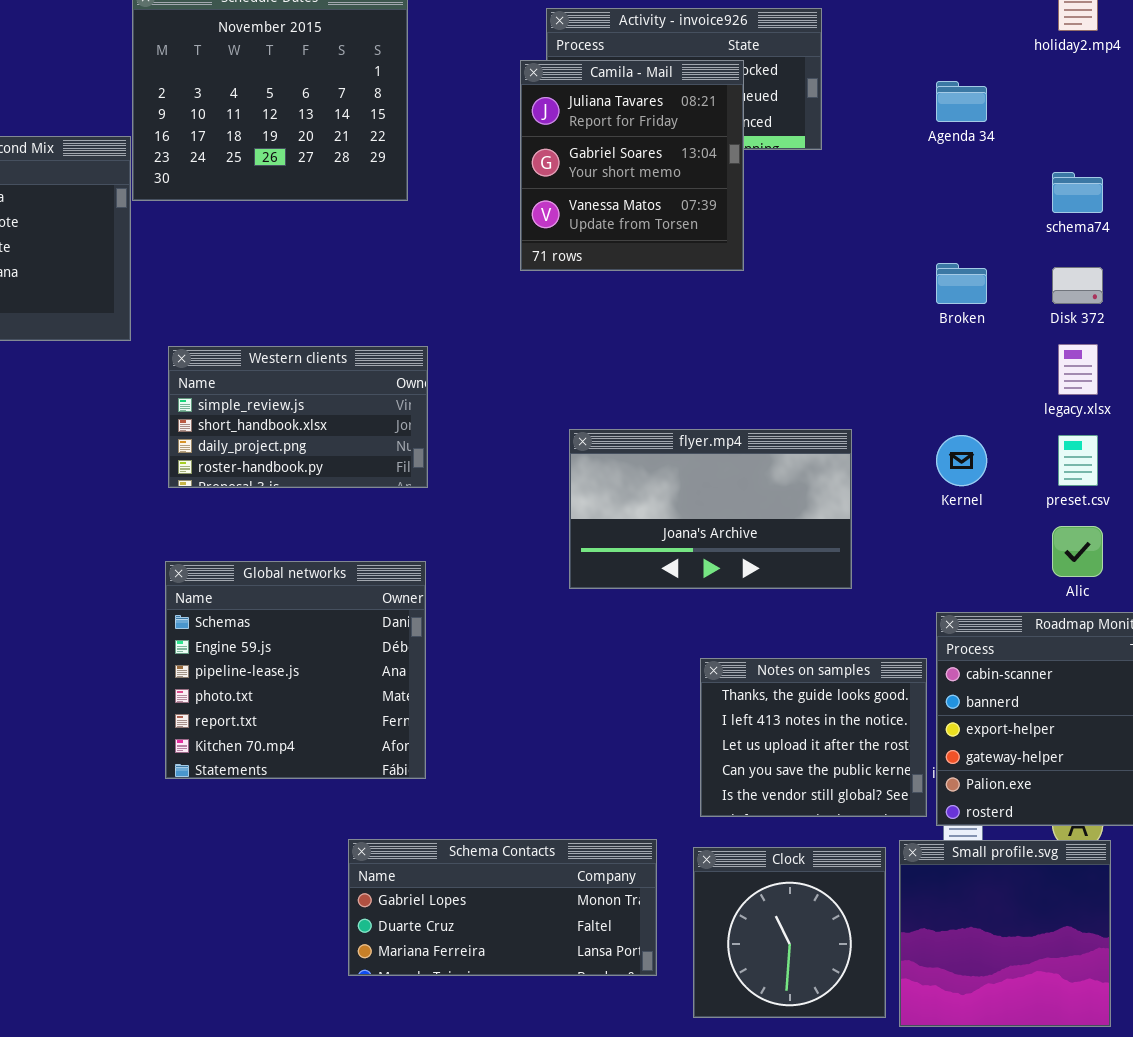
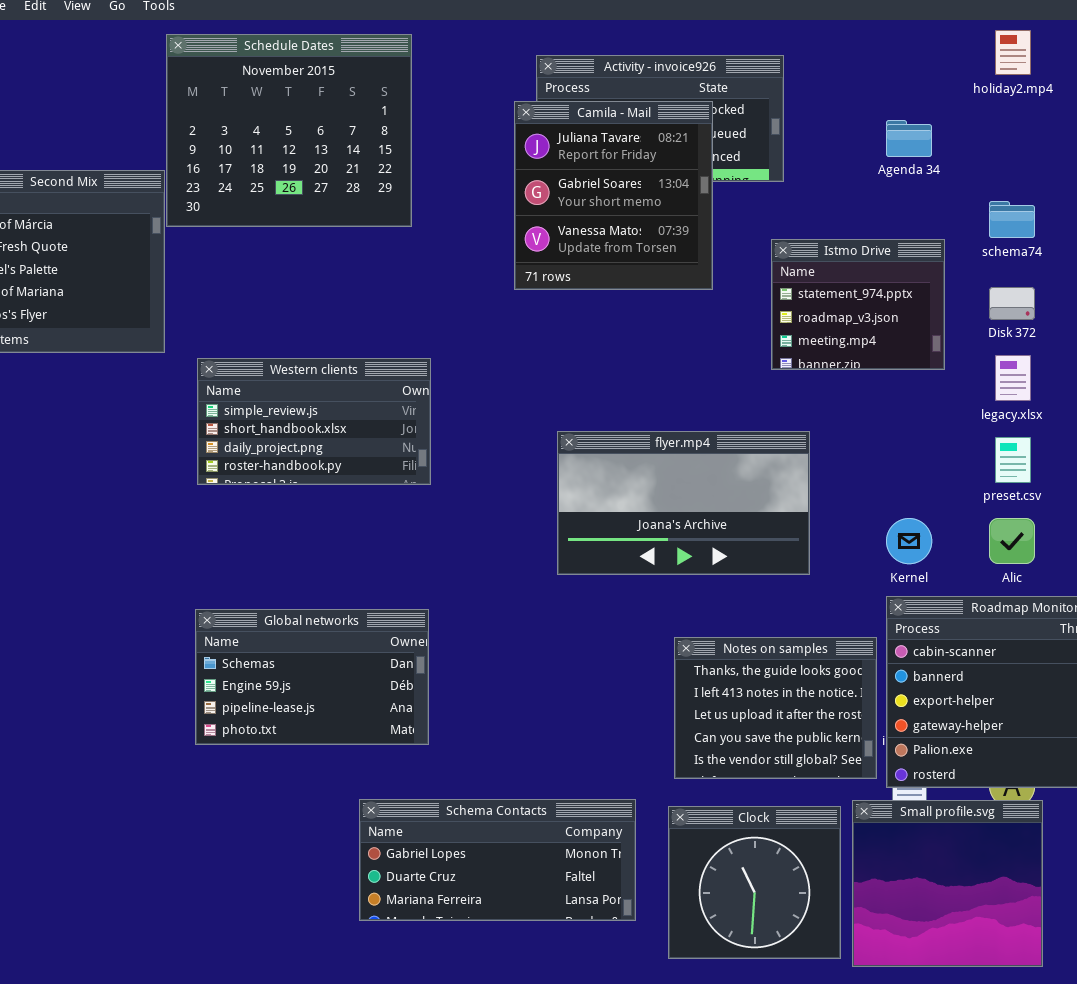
Istmo Drive: none -> [771,239,945,370], opened
Kernel: [936,435,987,486] -> [886,518,932,564], moved
Global networks: [165,561,426,779] -> [195,609,429,745], resized

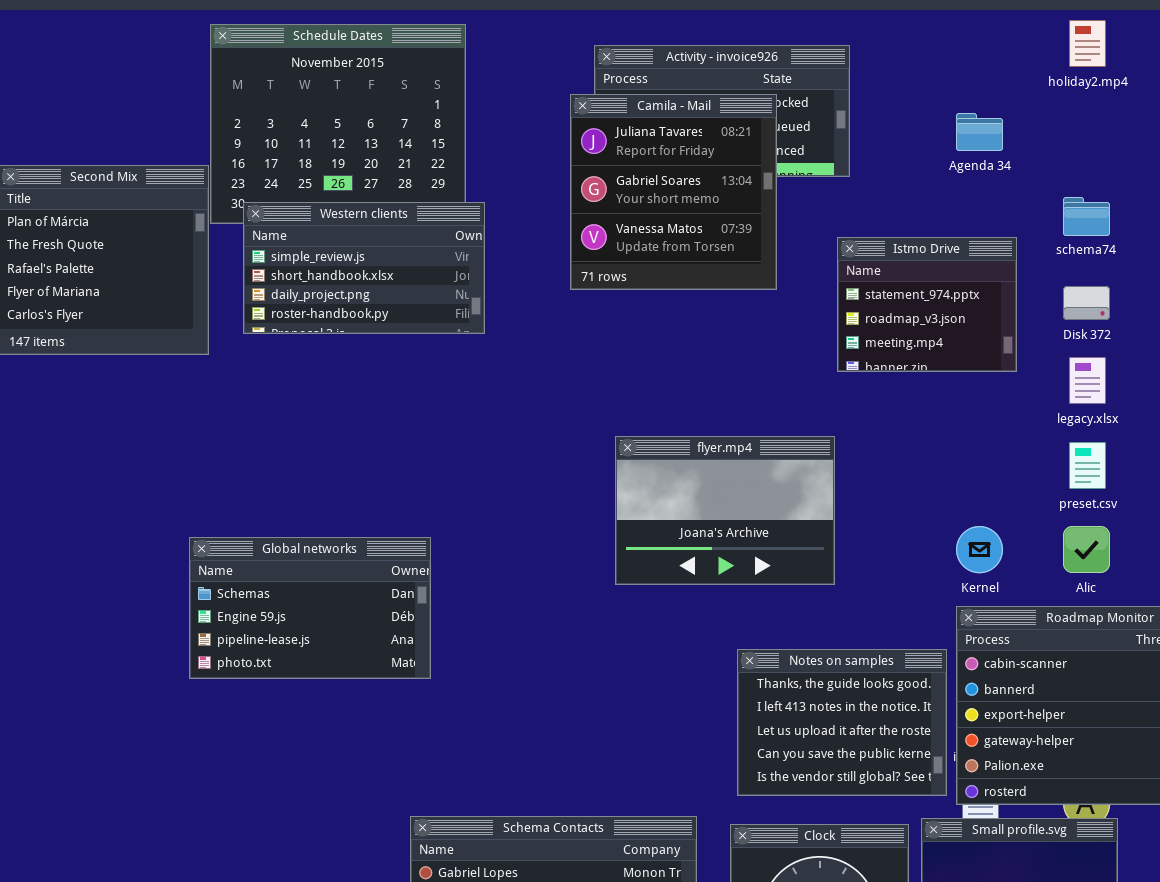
Western clients: [197,358,431,485] -> [243,202,485,334], moved
flyer.mp4: [557,431,810,575] -> [615,436,835,585], resized
Global networks: [195,609,429,745] -> [189,537,431,679], moved

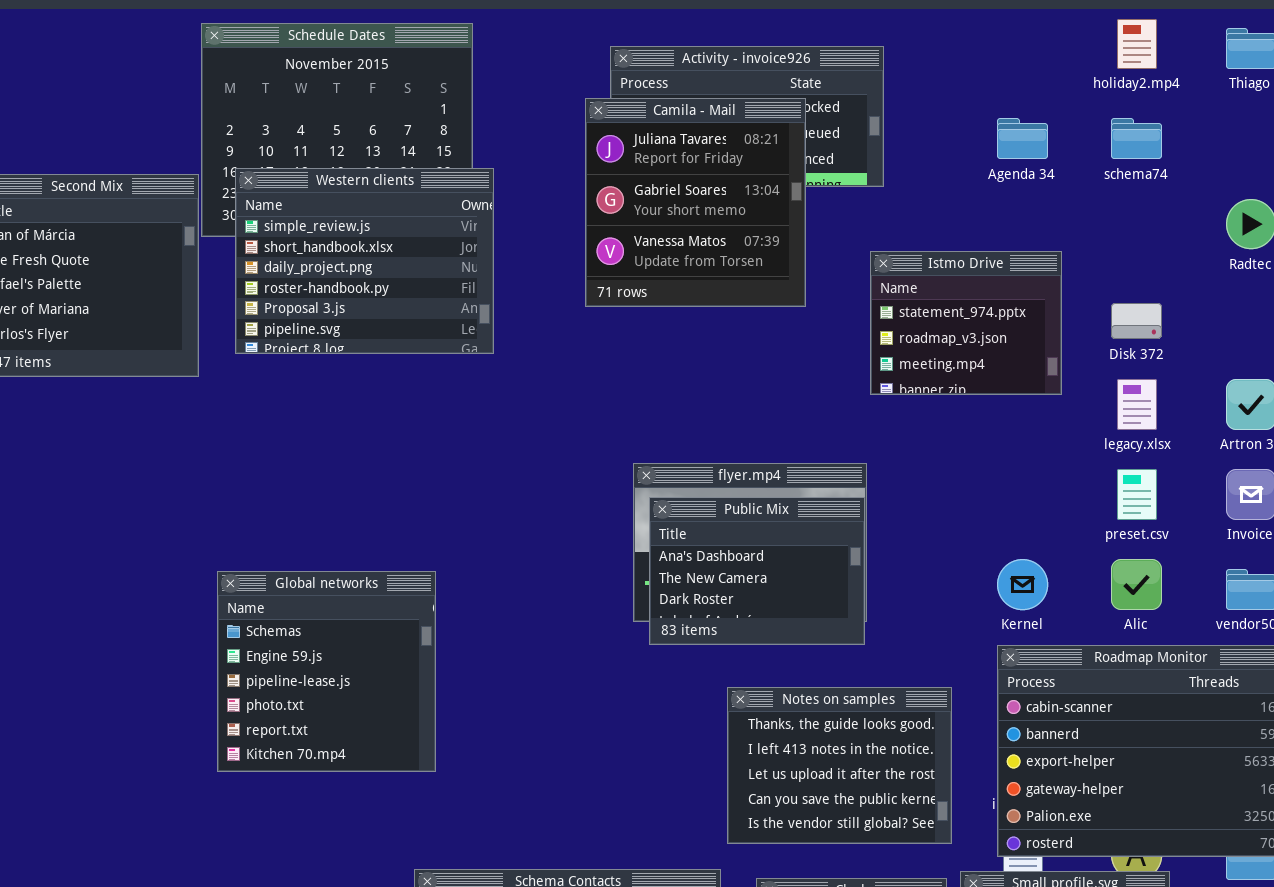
schema74: [1063,197,1110,236] -> [1111,118,1162,159], moved
Western clients: [243,202,485,334] -> [235,168,494,354], resized
Public Mix: none -> [649,497,865,645], opened
Global networks: [189,537,431,679] -> [217,571,436,772], resized
Notes on samples: [737,649,947,796] -> [727,687,952,844], moved

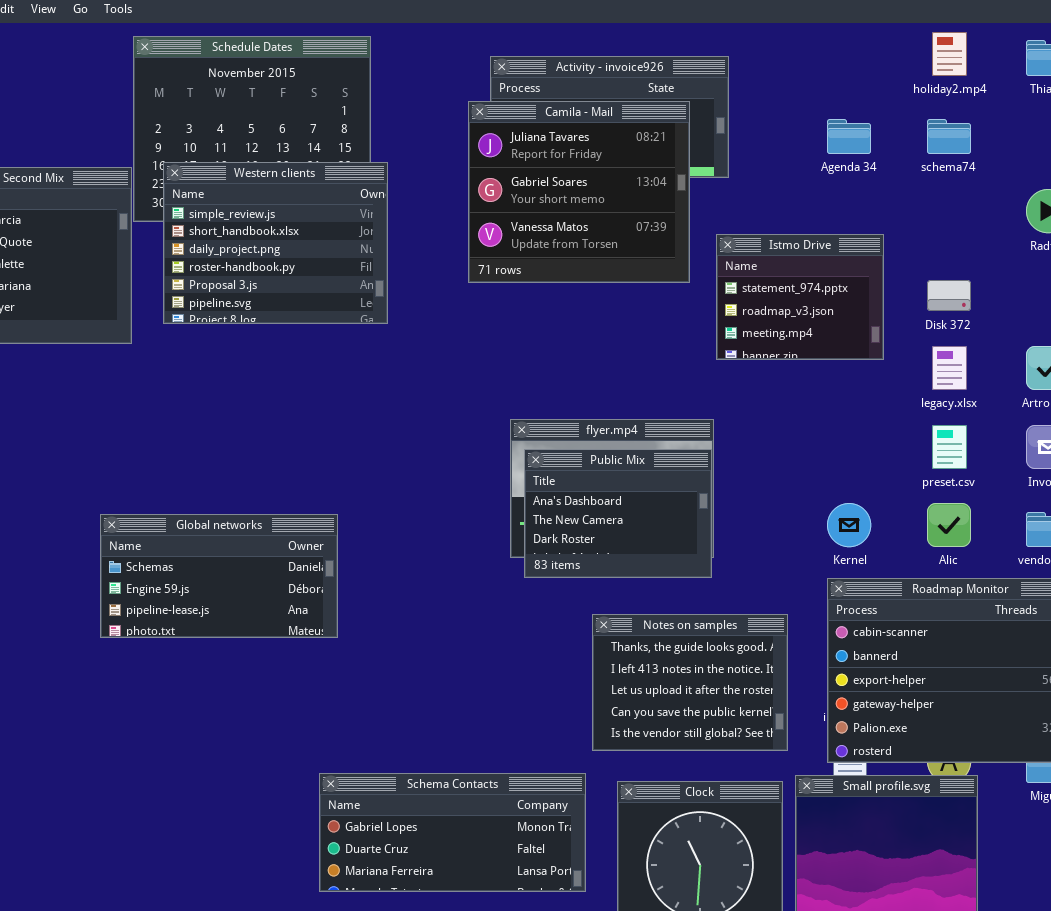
Camila - Mail: [585,98,806,307] -> [468,101,690,283], resized
Global networks: [217,571,436,772] -> [100,514,338,638], resized

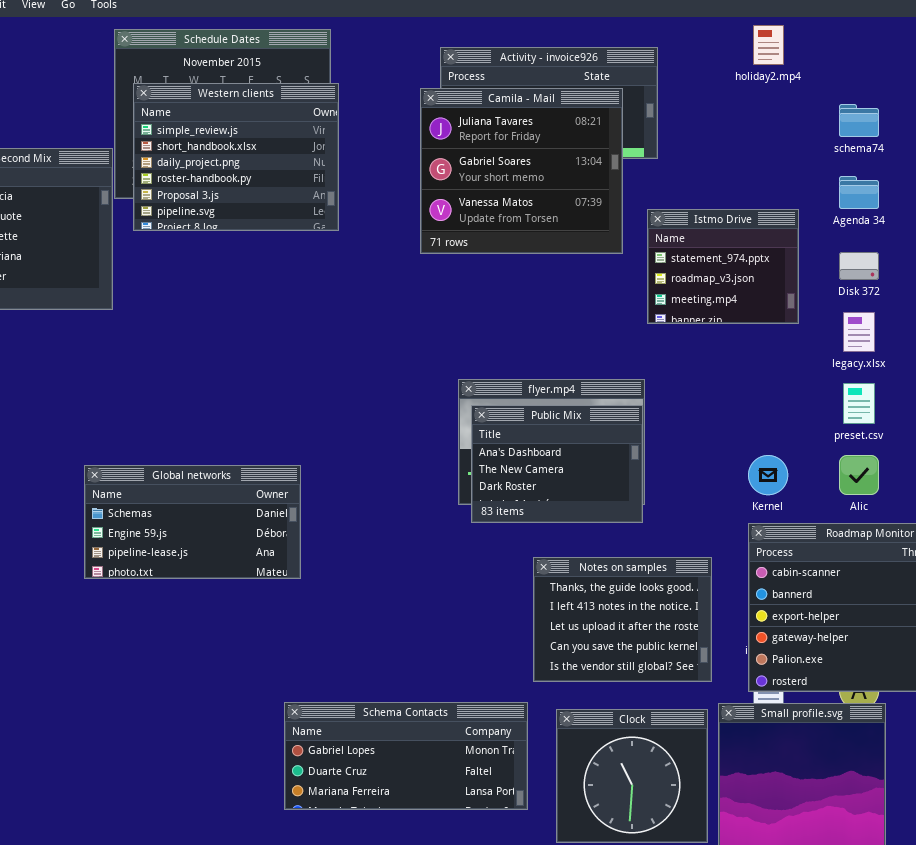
holiday2.mp4: [932,32,967,76] -> [753,25,784,65], moved
Agenda 34: [827,119,871,154] -> [839,176,879,209], moved
Western clients: [163,162,388,324] -> [133,83,339,231], moved

